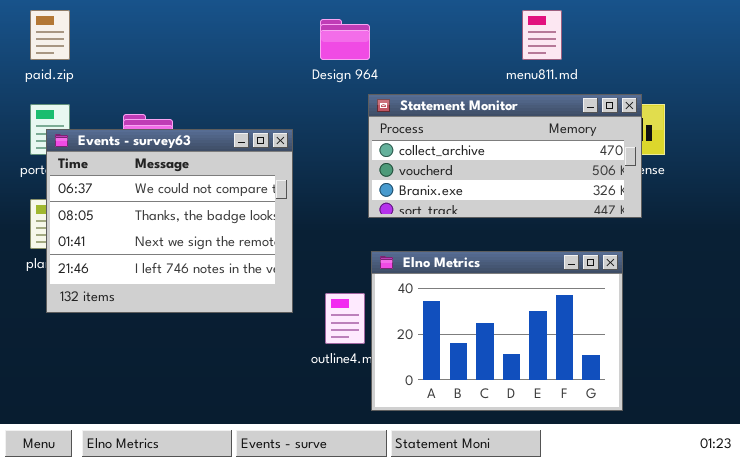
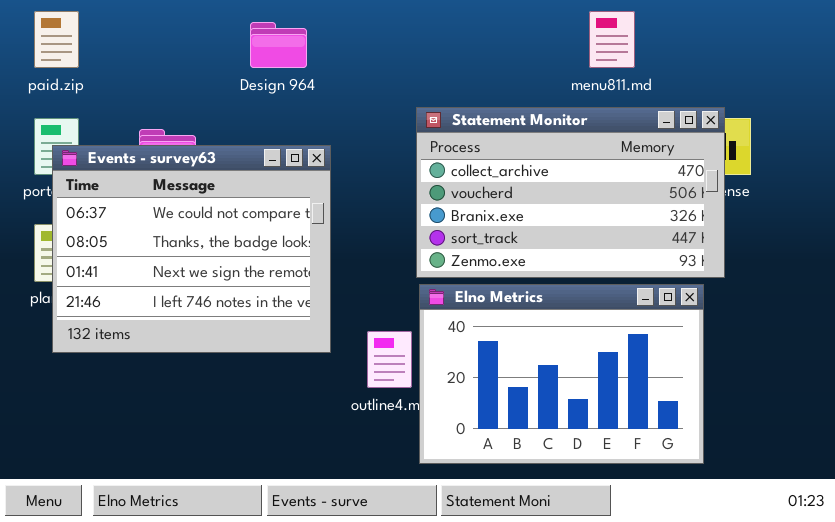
Design 964: [320,19,370,60] -> [250,22,307,68], moved
Statement Monitor: [368,94,642,218] -> [416,107,725,278], resized

